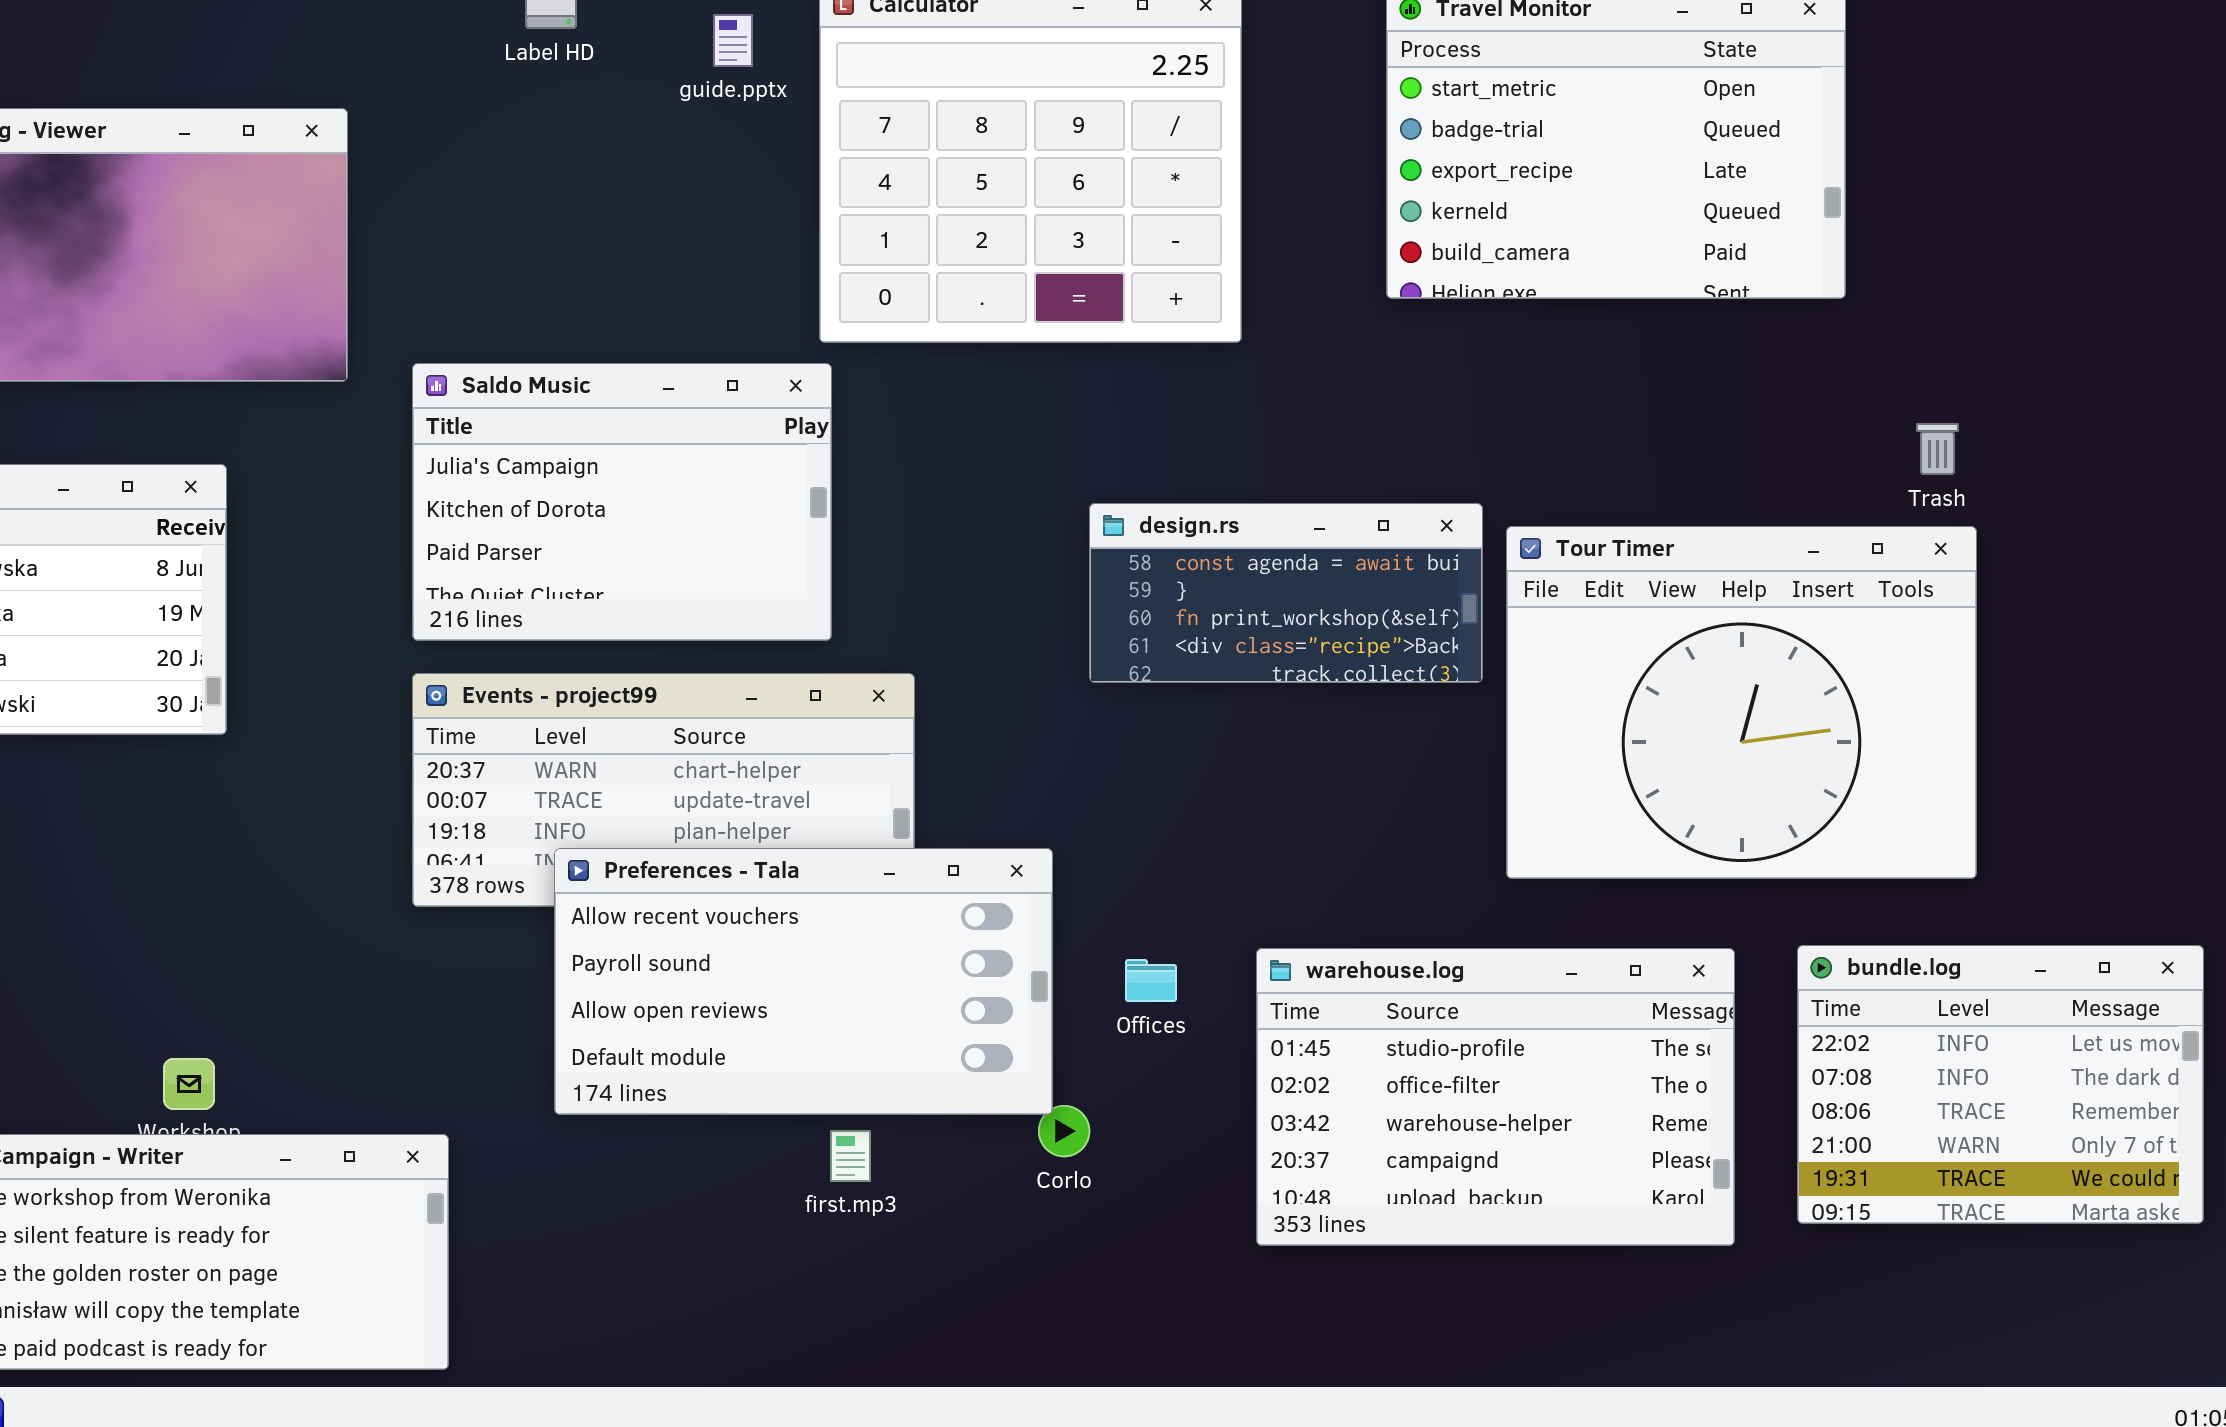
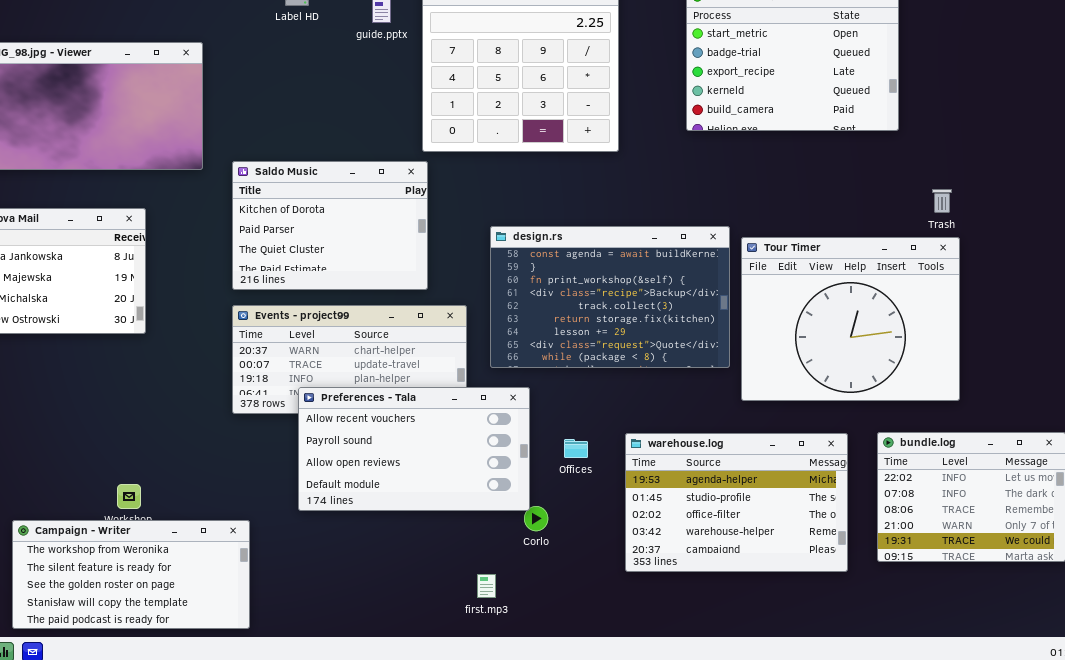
Saldo Music: [412,363,832,641] -> [232,161,428,290], scrolled down 1 row
design.rs: [1089,503,1483,683] -> [490,226,730,368], resized
warehouse.log: [1256,948,1735,1246] -> [625,433,848,572], scrolled up 1 row
first.mp3: [830,1130,871,1182] -> [477,574,496,598], moved

